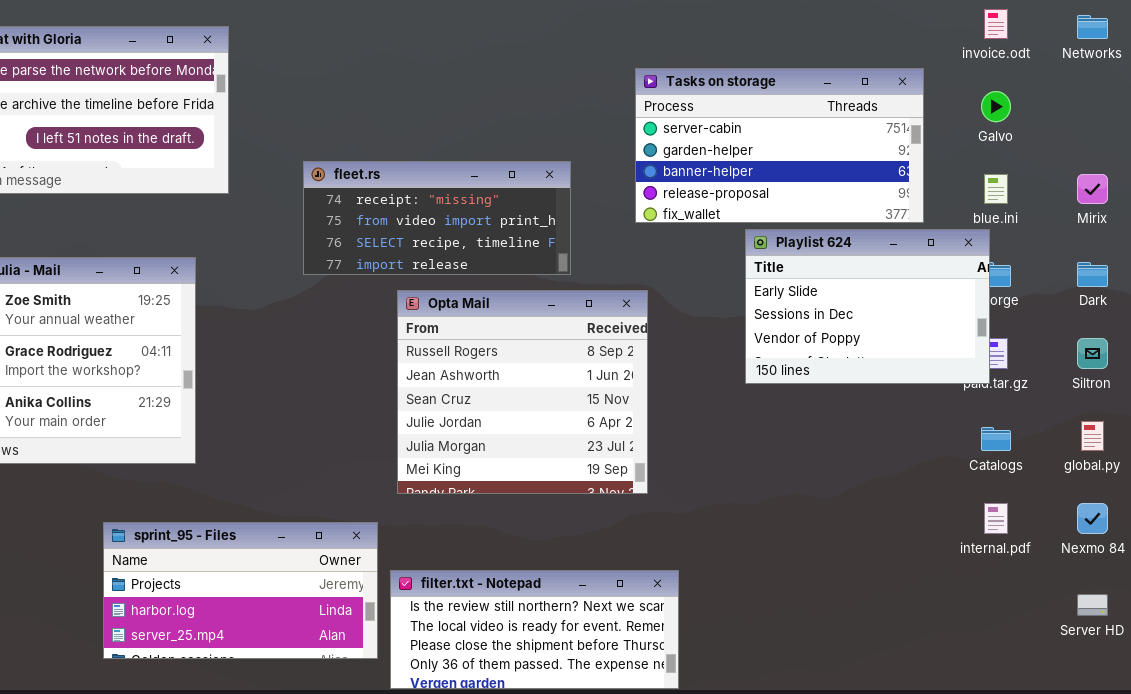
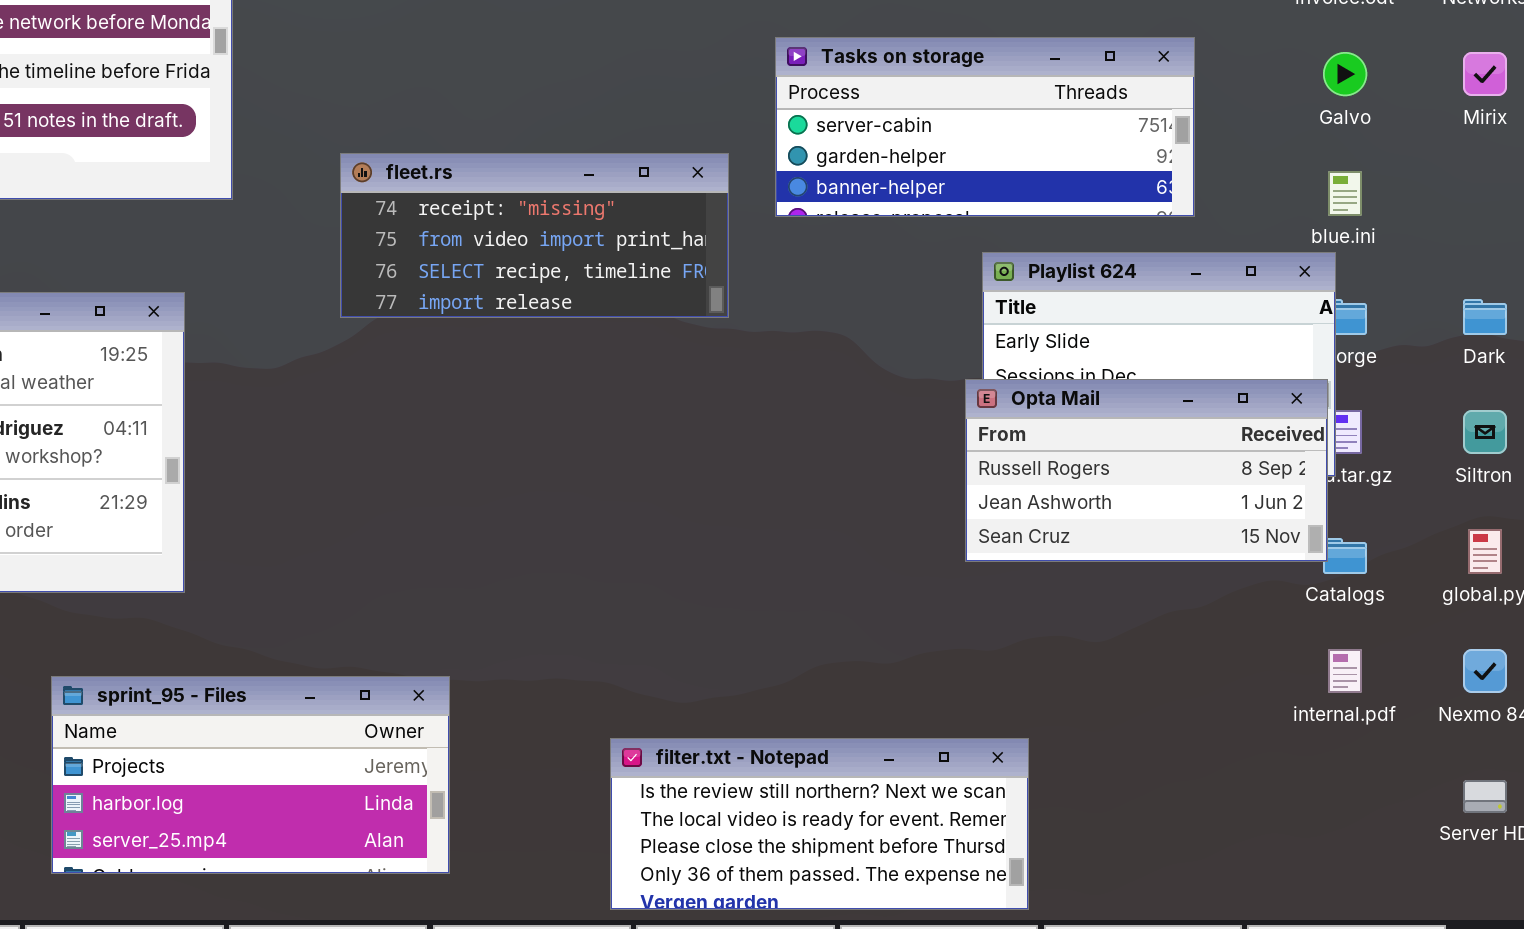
Tasks on storage: [635,68,924,223] -> [775,37,1195,217], moved, resized
Mirix: [1077,174,1108,204] -> [1463,52,1507,96], moved
Opta Mail: [397,290,648,494] -> [965,379,1328,562], moved, resized
filter.txt - Notepad: [390,570,679,689] -> [610,738,1029,910], moved

